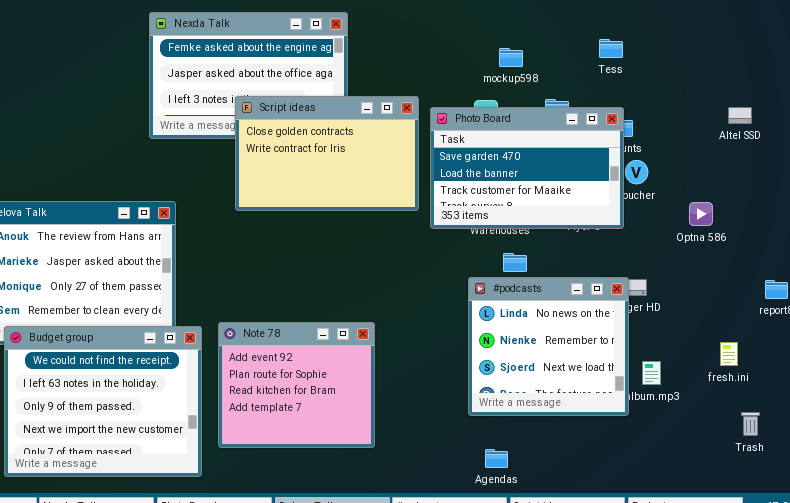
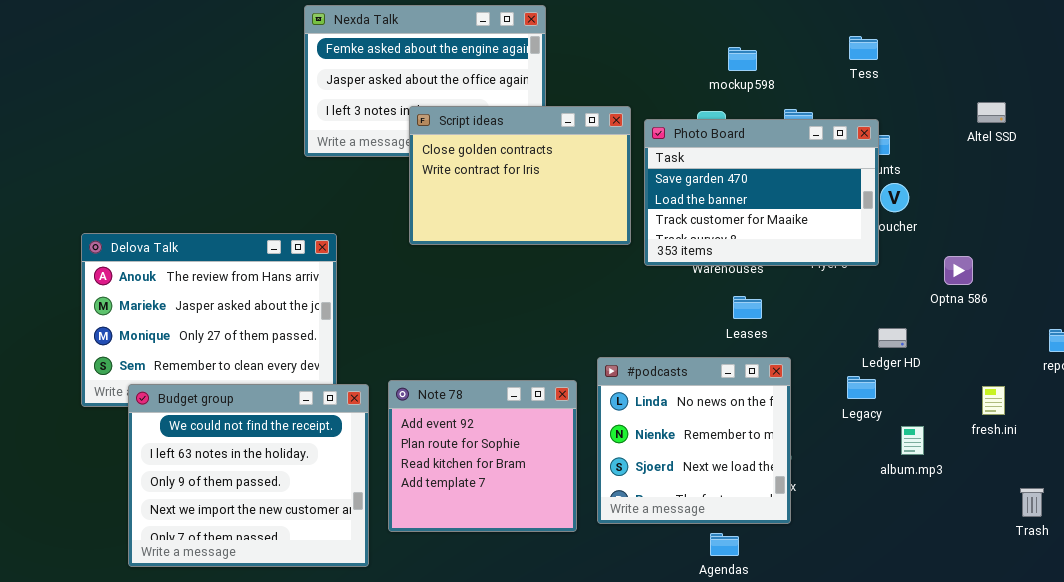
Altel SSD: [728,107,752,124] -> [977,102,1006,123], moved
Optna 586: [689,202,713,226] -> [944,256,973,285], moved
#podcasts: [468,277,629,416] -> [597,357,791,524], moved
fresh.ini: [720,342,738,366] -> [982,386,1005,415], moved

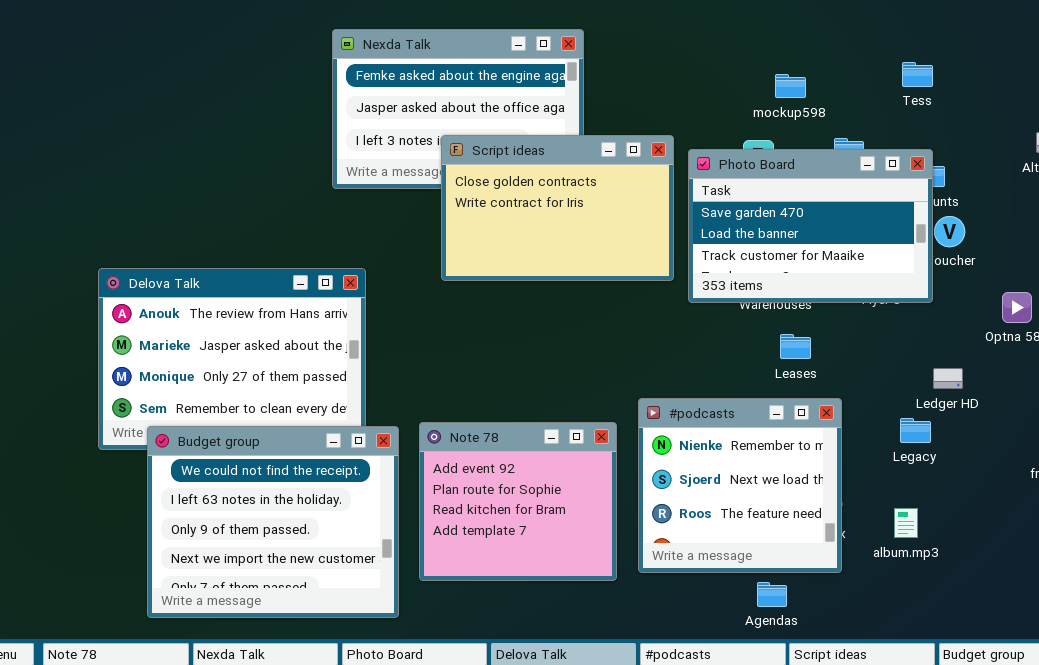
#podcasts: [597,357,791,524] -> [638,398,842,573], scrolled down 1 row
album.mp3: [901,426,924,455] -> [894,508,918,538], moved

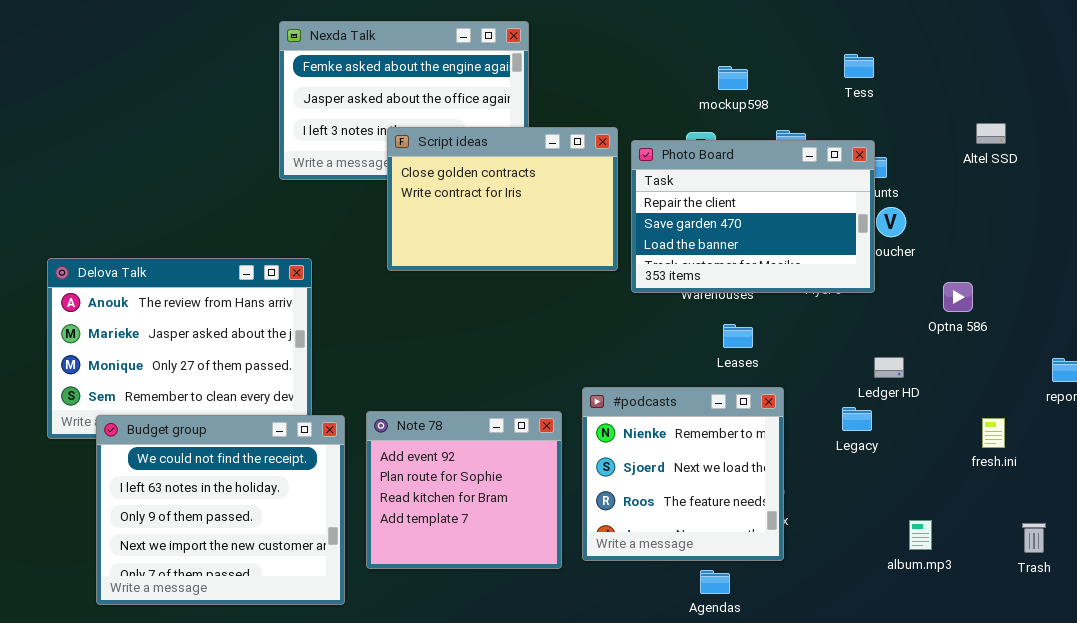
Photo Board: [688,149,933,303] -> [631,140,875,293], scrolled up 1 row
album.mp3: [894,508,918,538] -> [909,520,932,550], moved

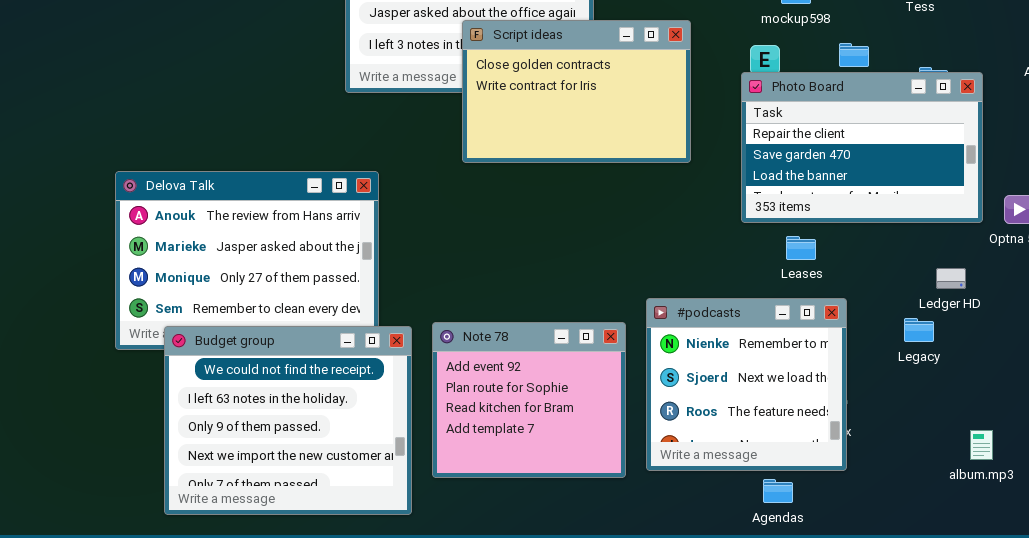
Script ideas: [387,127,618,271] -> [462,20,691,163], moved
Photo Board: [631,140,875,293] -> [741,72,983,223], moved

